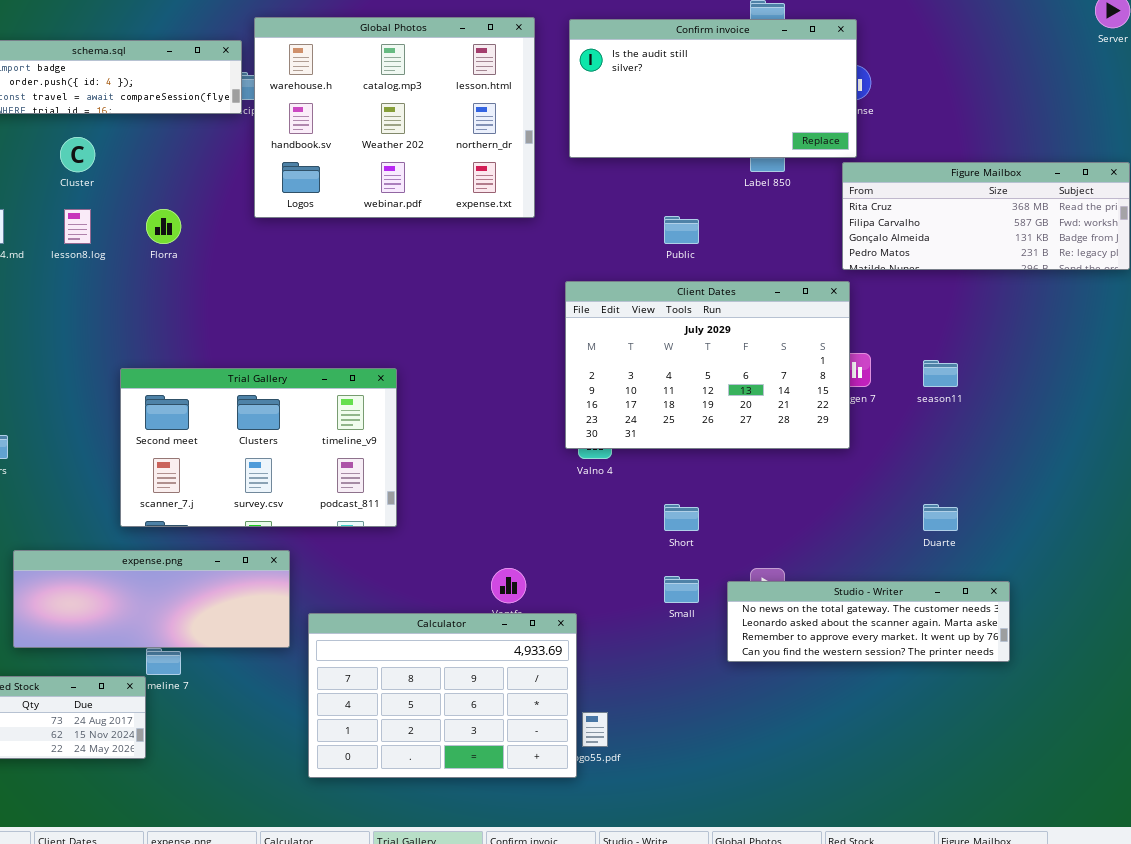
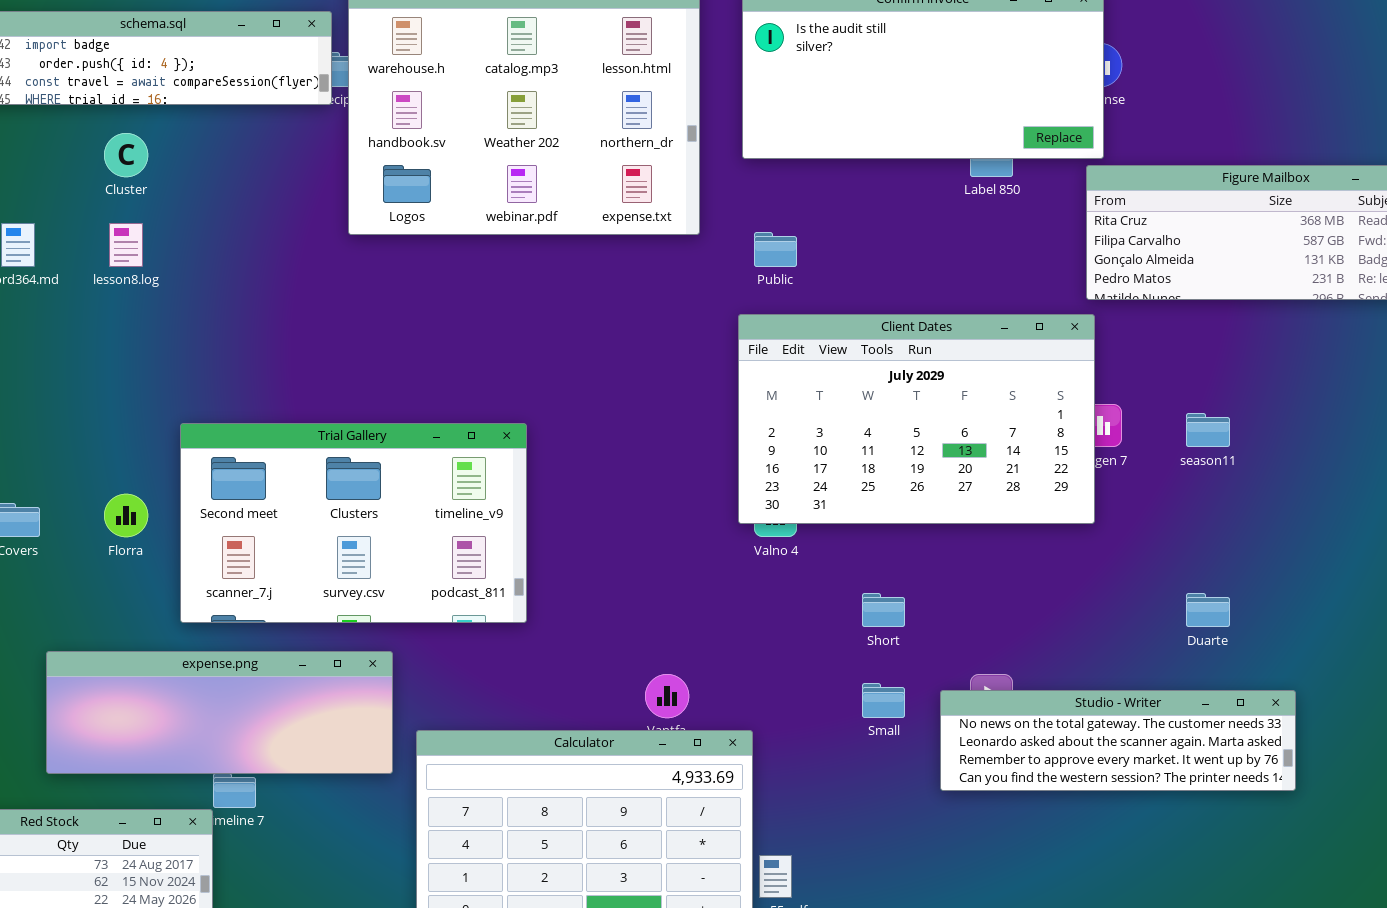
Florra: [146,209,181,244] -> [104,494,148,537], moved
Public: [664,216,699,244] -> [754,232,797,267], moved

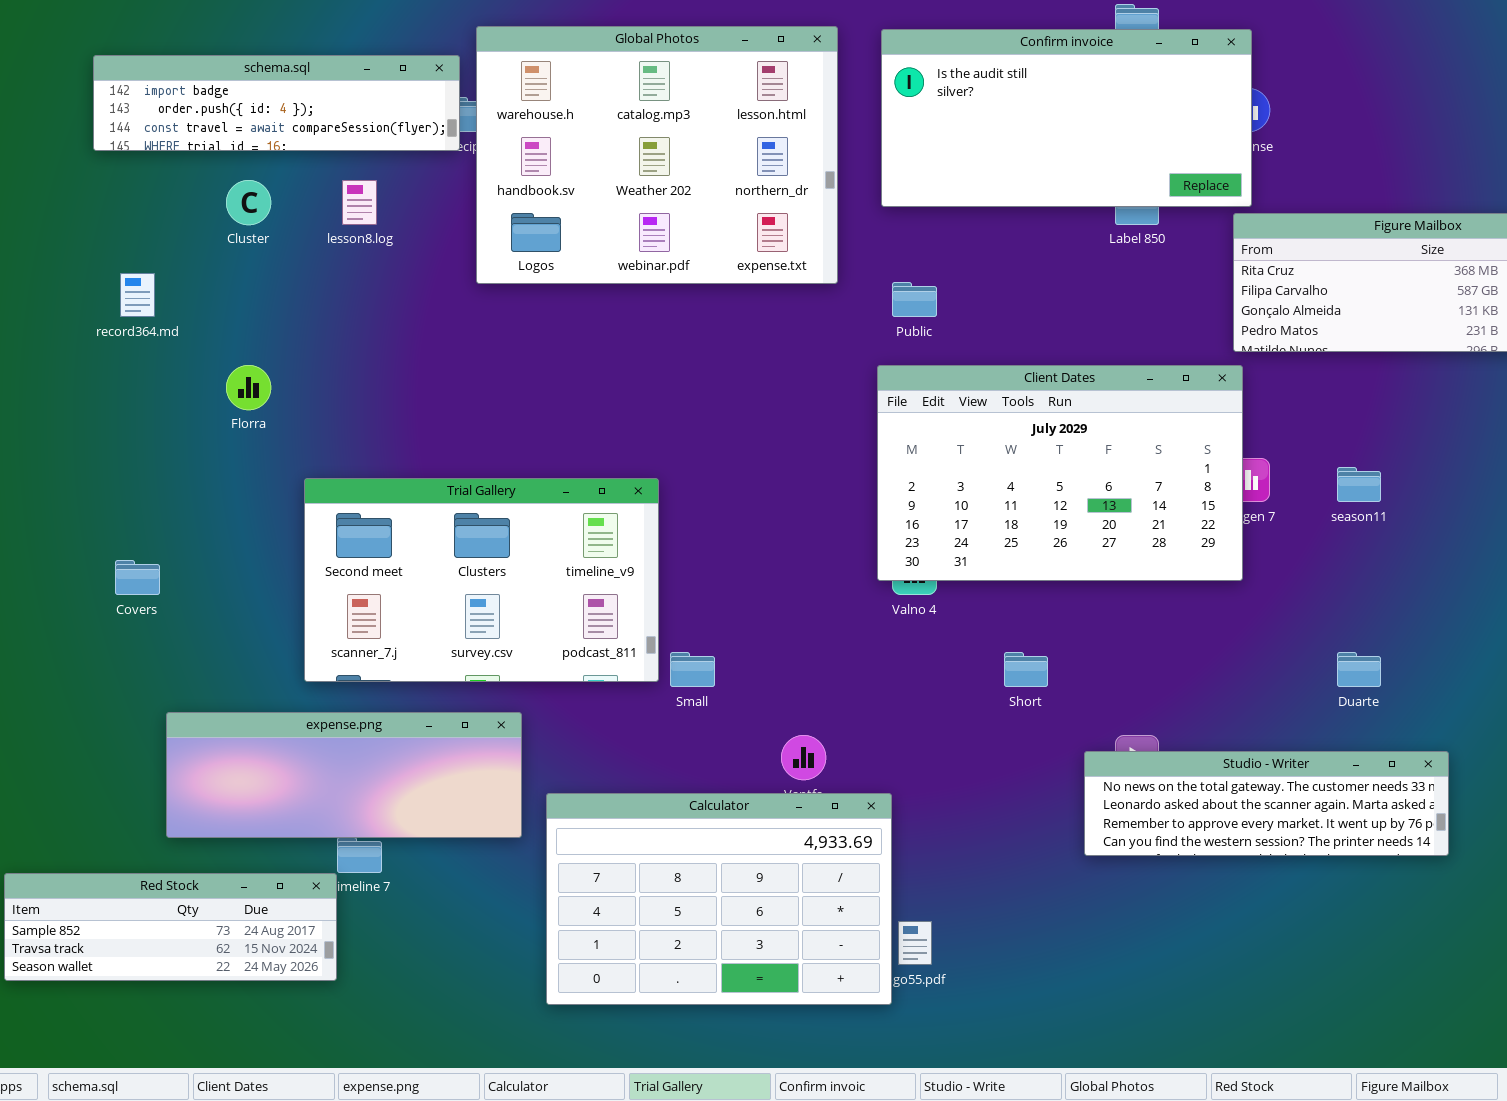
lesson8.log: [109,223,143,267] -> [342,180,377,225], moved
Florra: [104,494,148,537] -> [226,365,271,410], moved
Small: [862,683,905,718] -> [670,652,715,687], moved

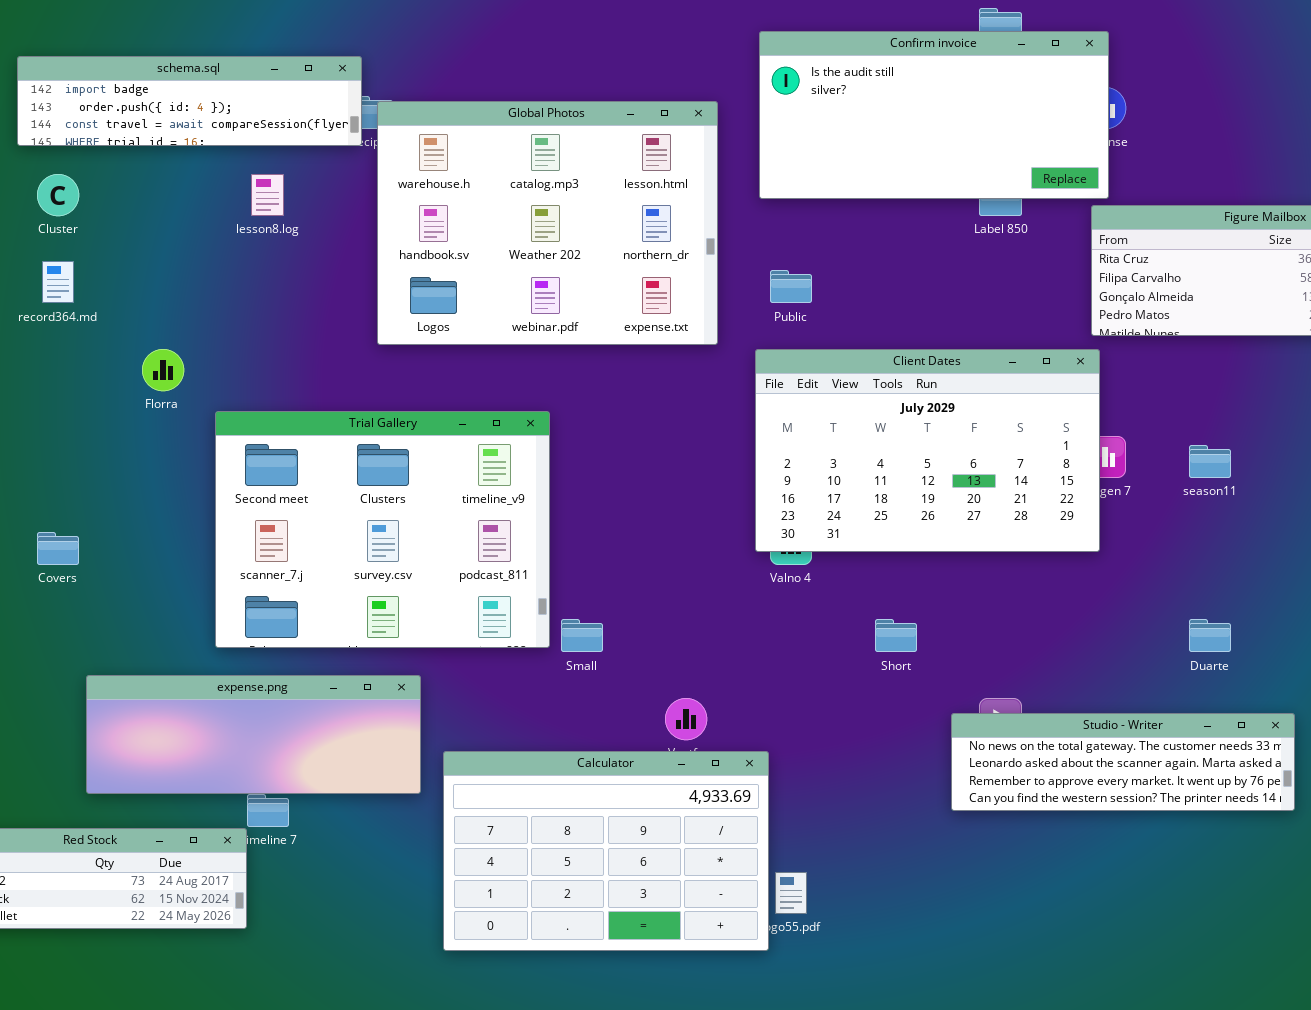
Global Photos: [476,26,838,284] -> [377,101,718,345], moved
Cluster: [226,180,271,225] -> [37,174,79,216], moved
Trial Gallery: [304,478,659,682] -> [215,411,550,648], resized

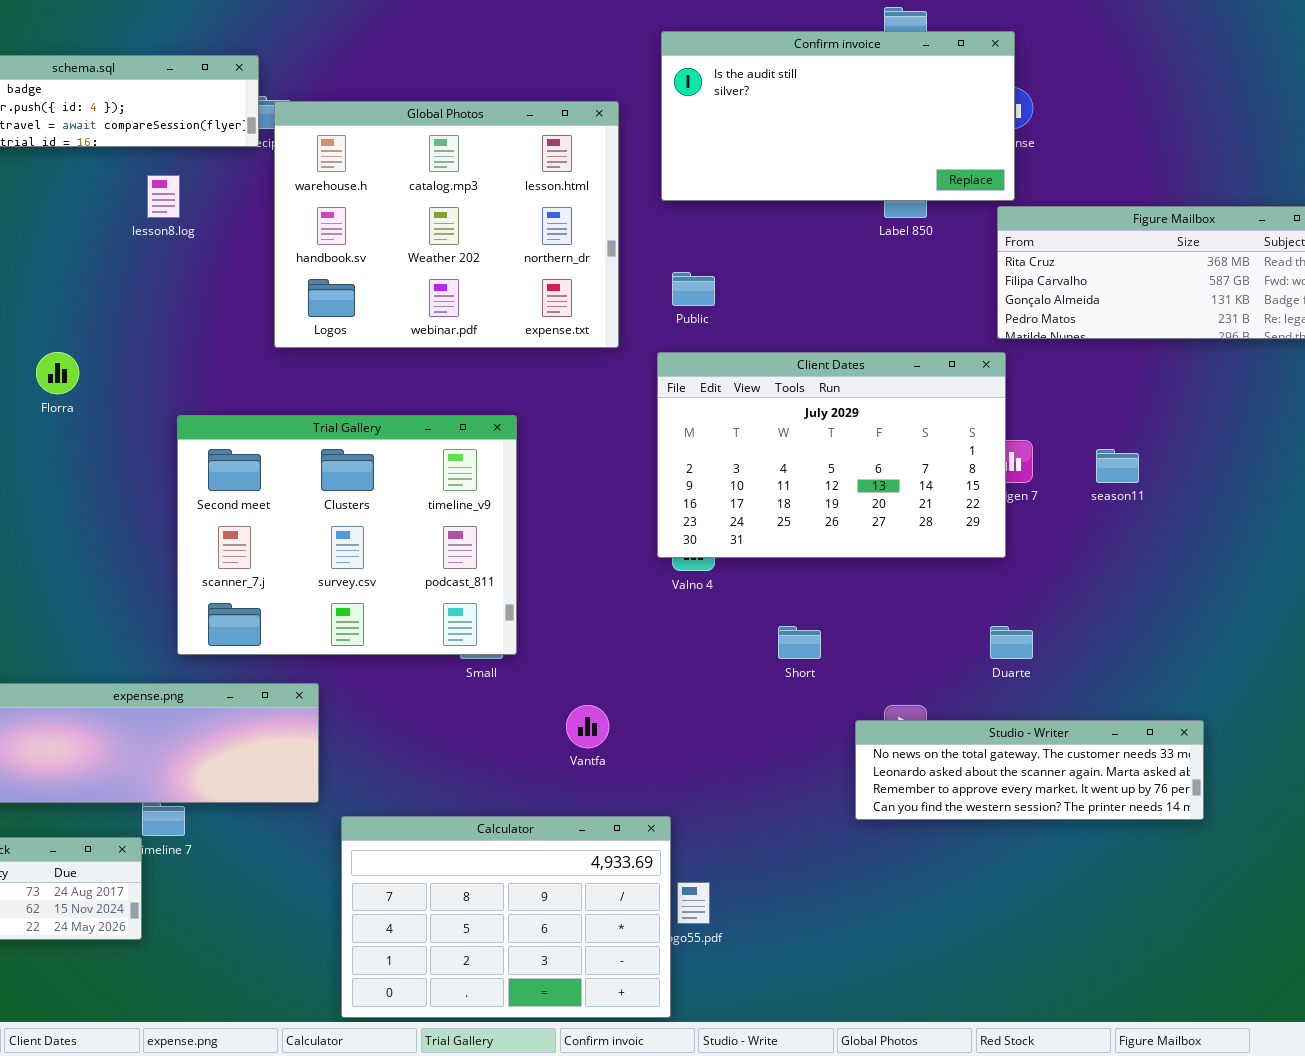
Trial Gallery: [215,411,550,648] -> [177,415,517,655], moved
Duarte: [1189,619,1231,652] -> [990,626,1033,659], moved
Calculator: [443,751,769,951] -> [341,816,671,1018], moved

